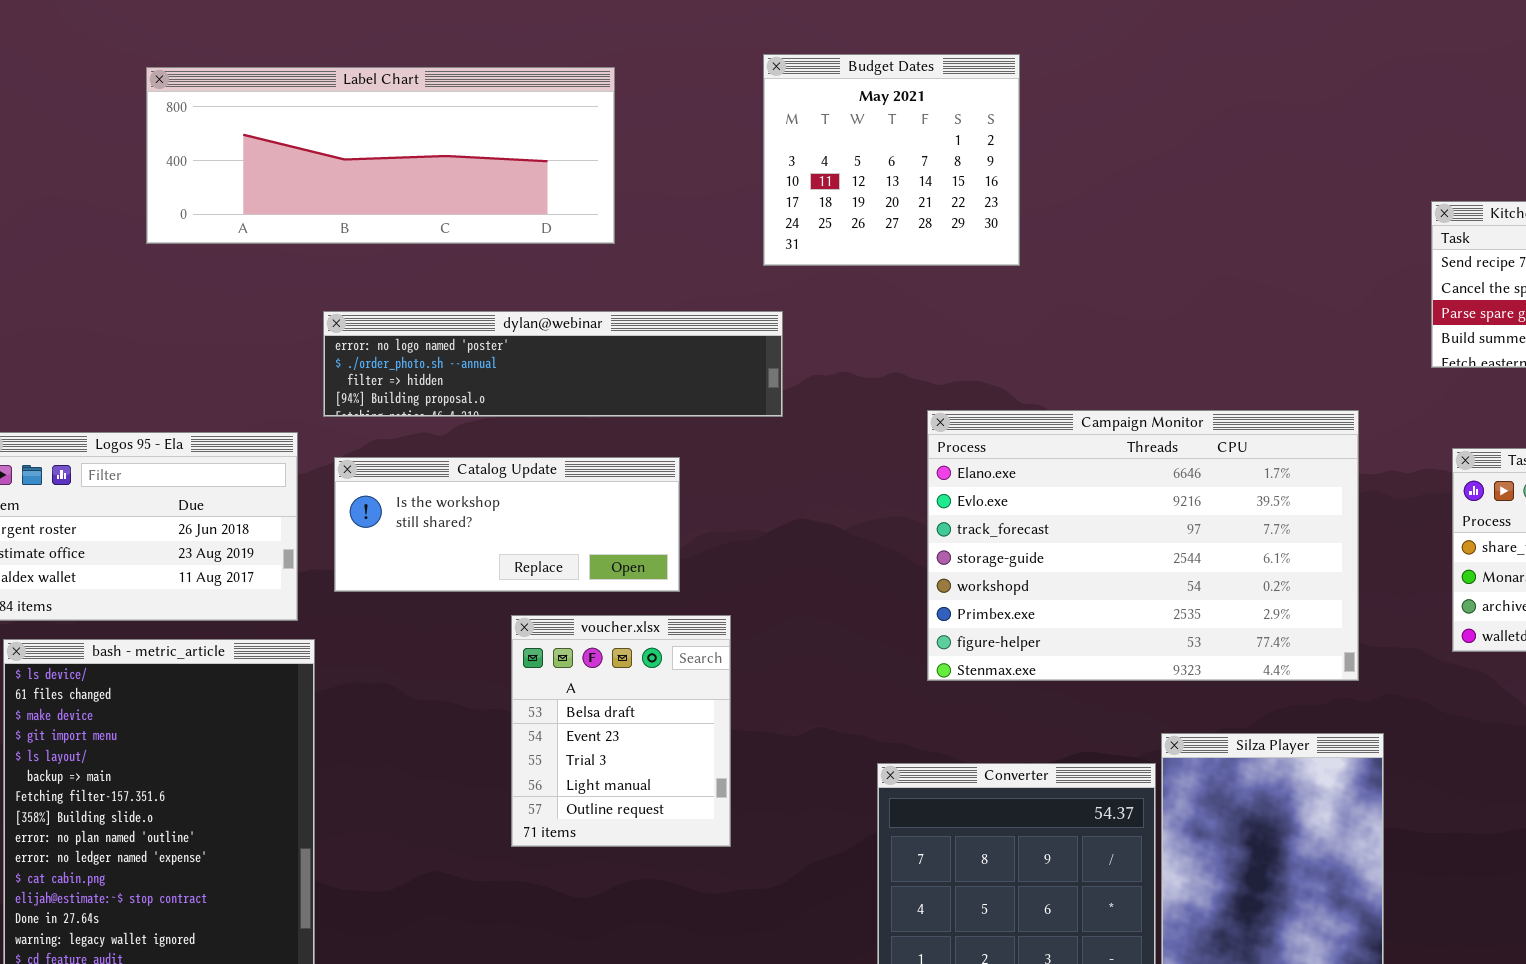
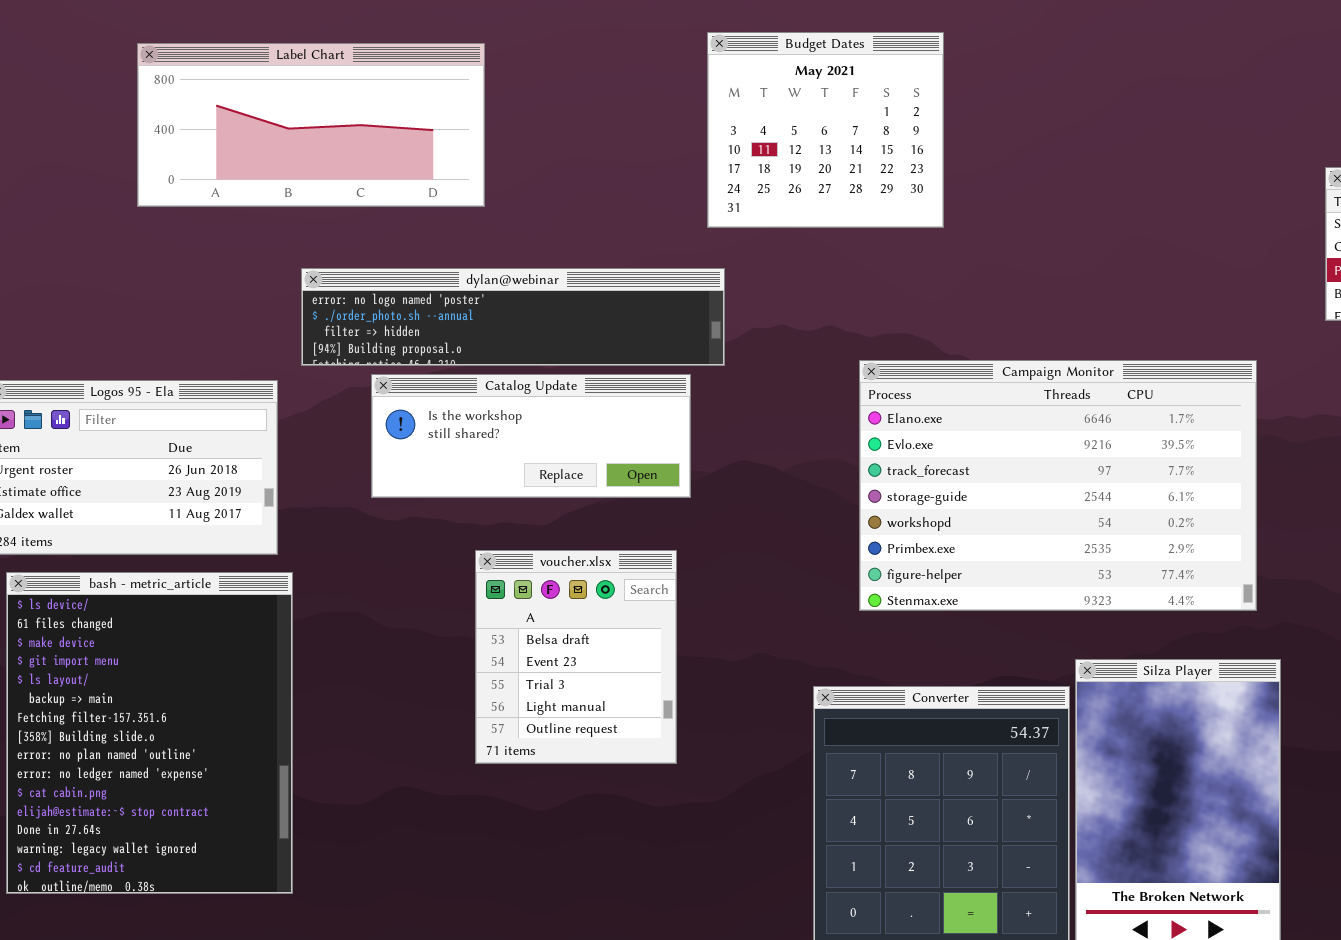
Label Chart: [146,67,615,244] -> [137,43,485,207], resized
Catalog Update: [334,457,680,592] -> [371,374,691,498], moved

